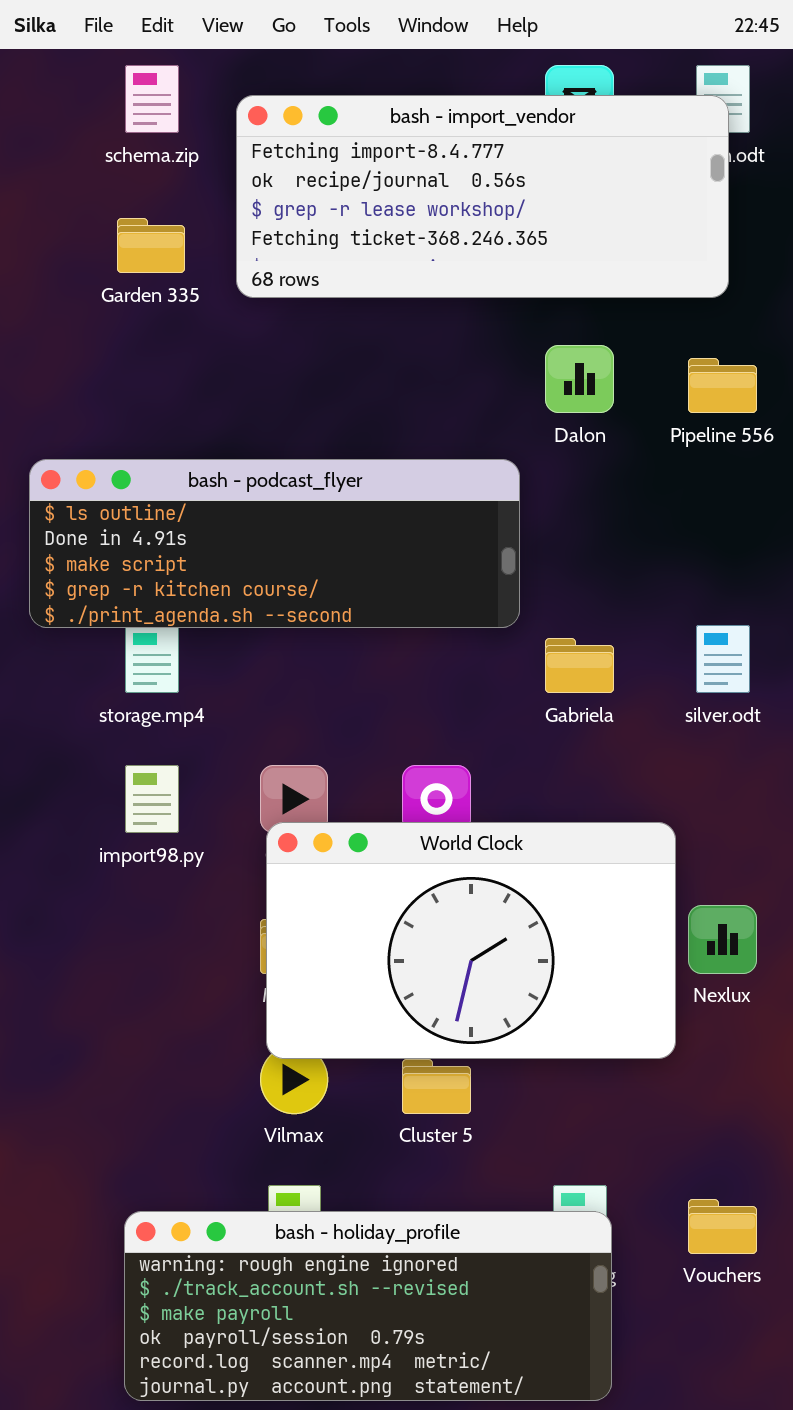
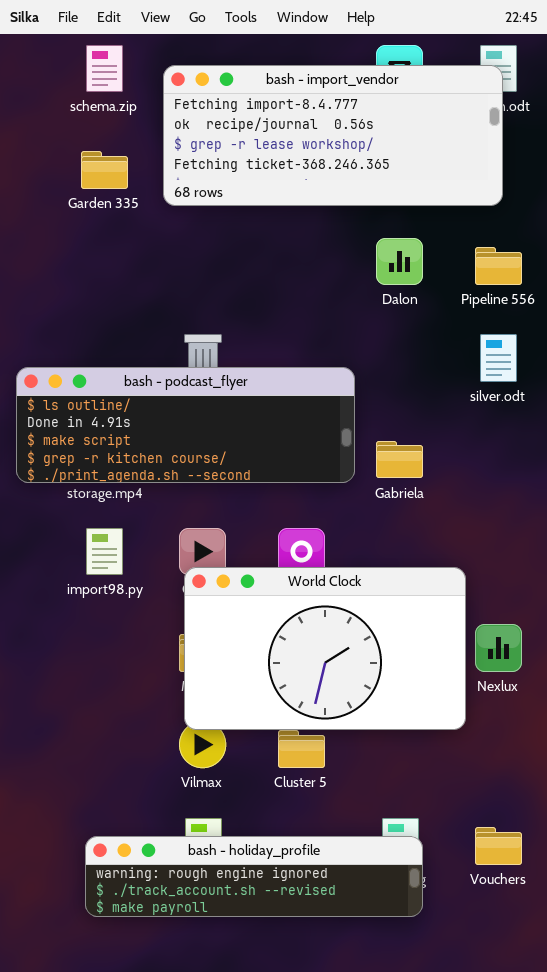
bash - podcast_flyer: [29,459,520,628] -> [16,367,355,483], moved
silver.odt: [696,625,750,693] -> [480,334,517,382], moved
bash - holiday_profile: [124,1211,612,1401] -> [85,836,423,917], resized

